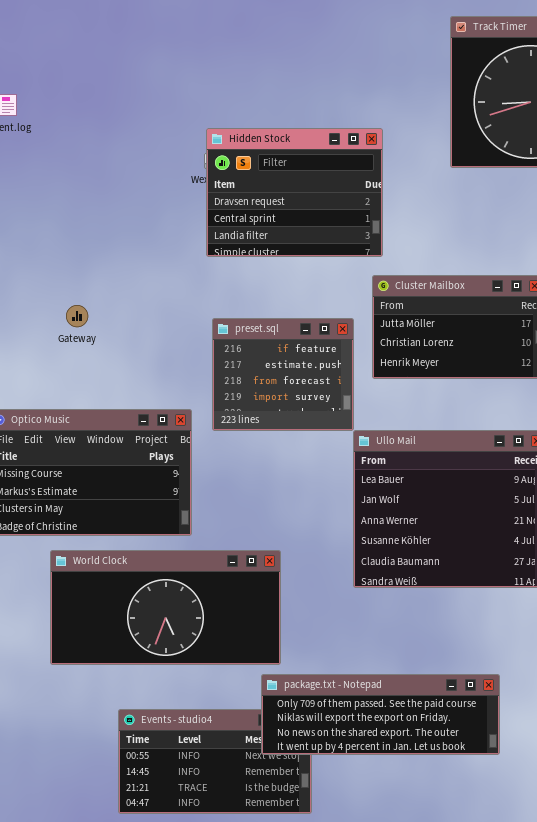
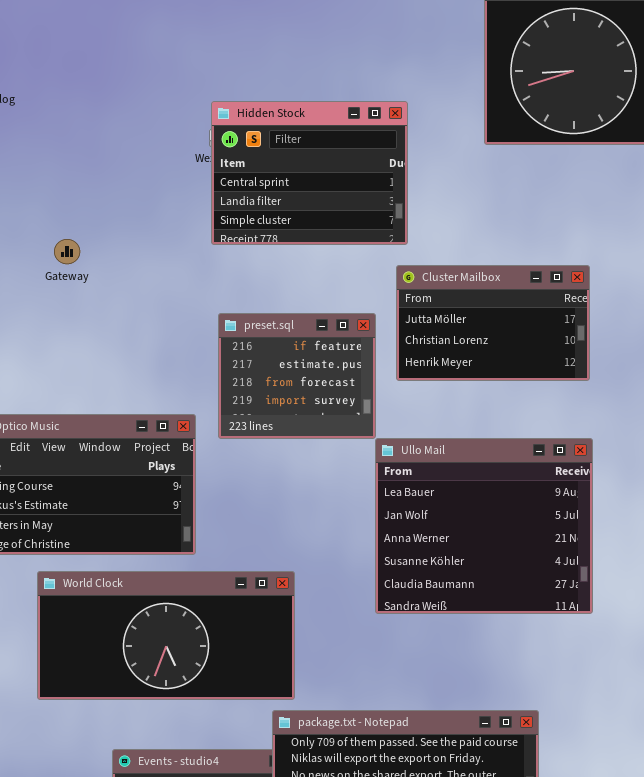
Hidden Stock: [206,128,383,257] -> [211,101,408,245], scrolled down 1 row
Gateway: [66,305,88,327] -> [54,239,80,264], moved

